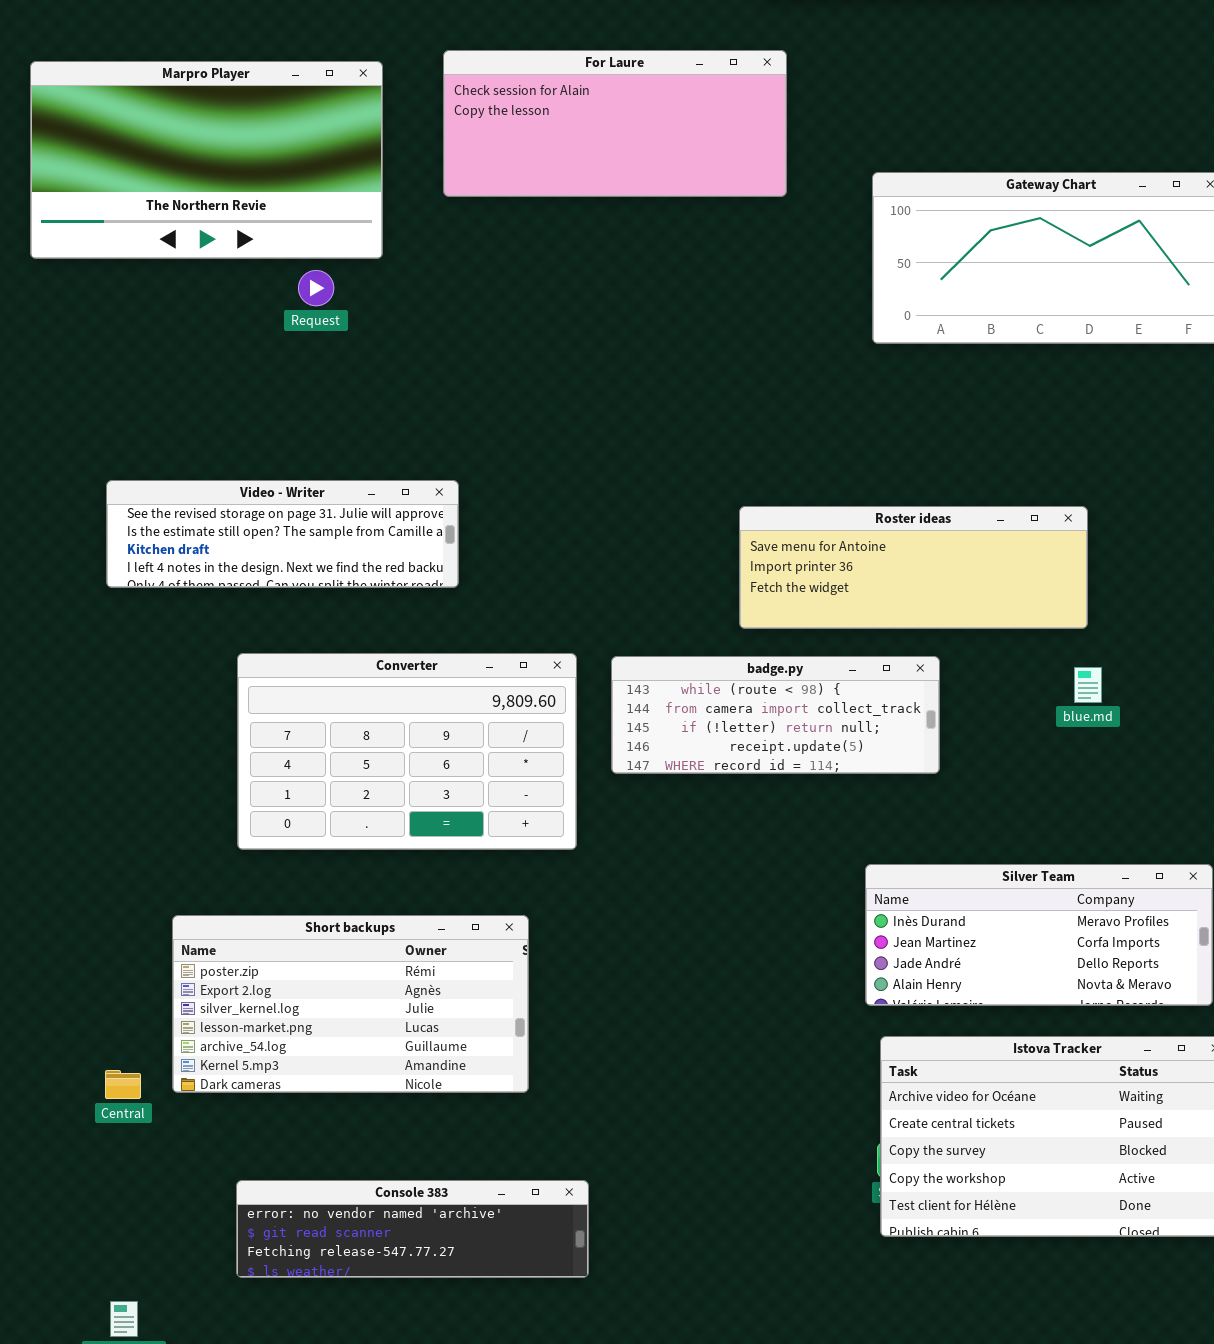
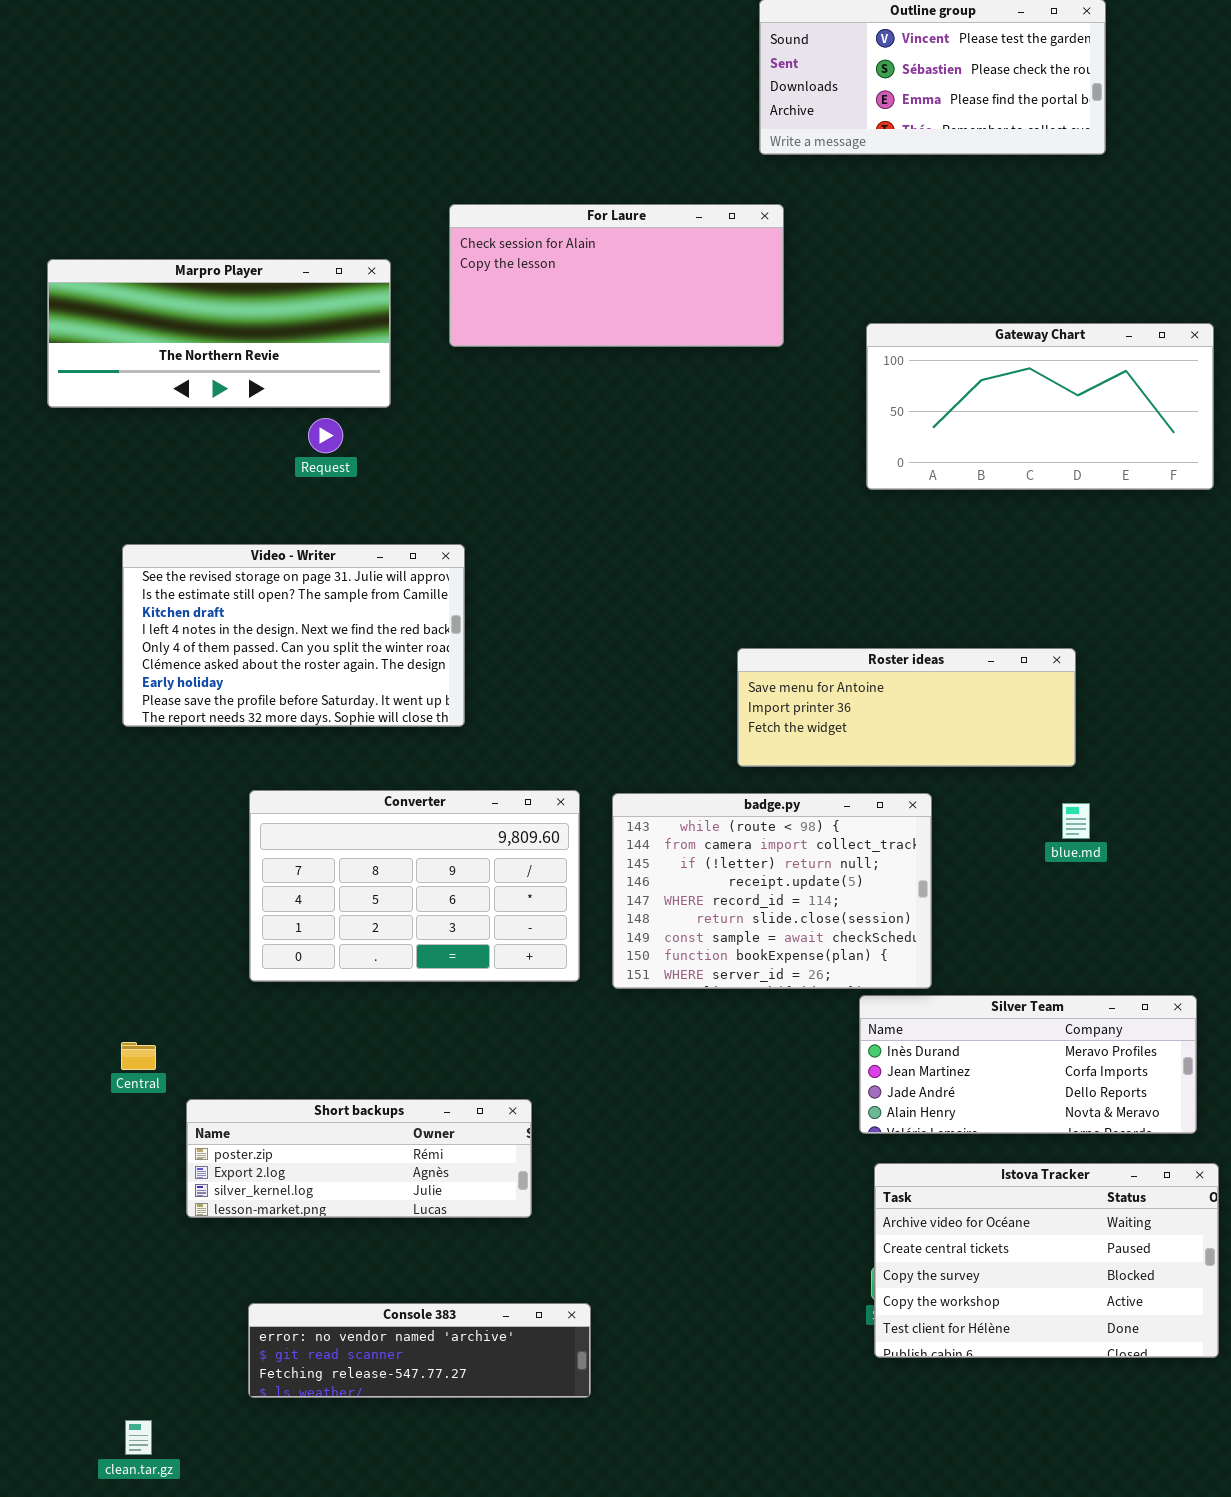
Marpro Player: [30,61,383,259] -> [47,259,391,408], resized
Video - Writer: [106,480,459,588] -> [122,544,465,727], resized
badge.py: [611,656,940,774] -> [612,793,932,989], resized
Short backups: [172,915,529,1093] -> [186,1099,532,1218], resized
Central: [105,1070,141,1099] -> [121,1042,156,1070], moved

